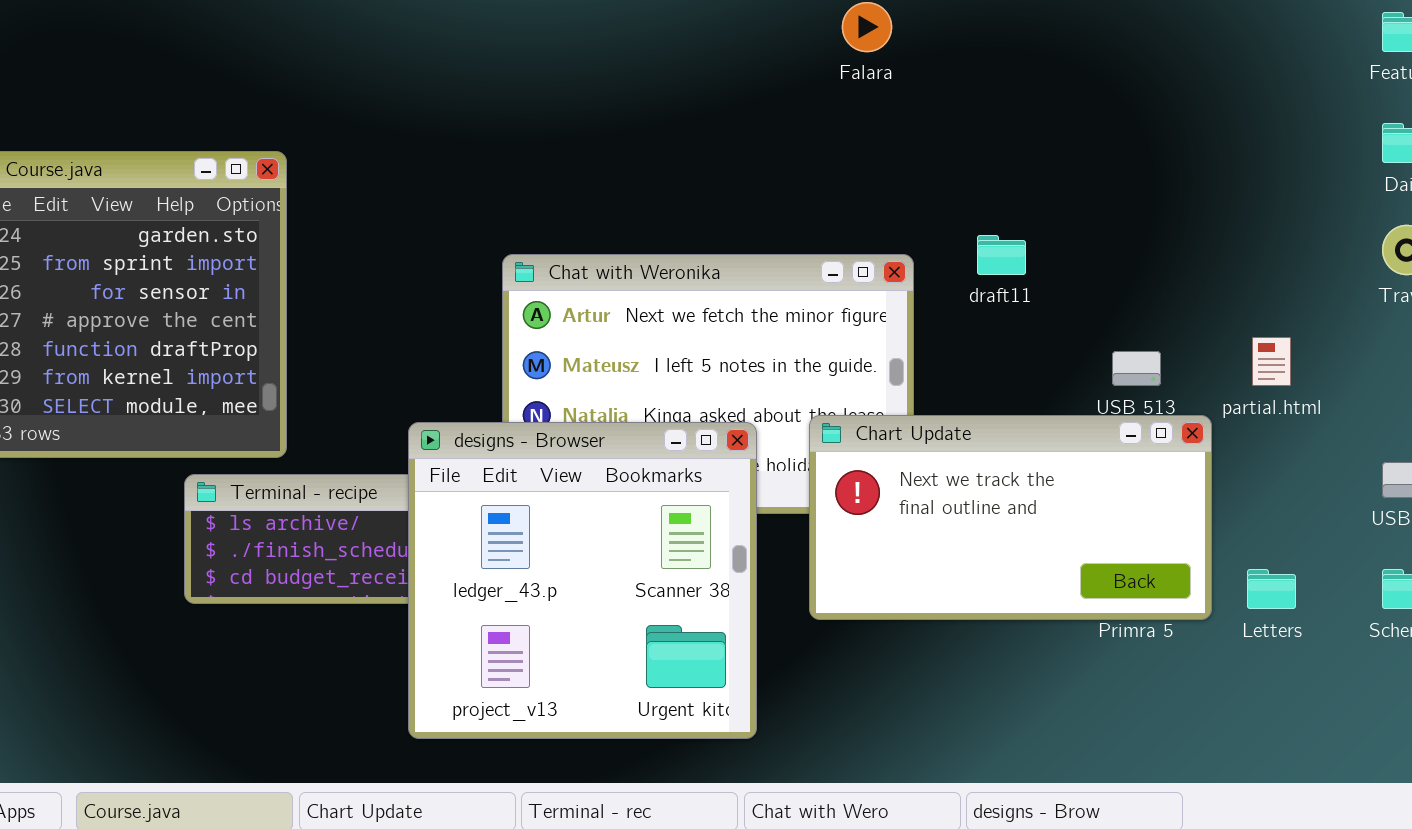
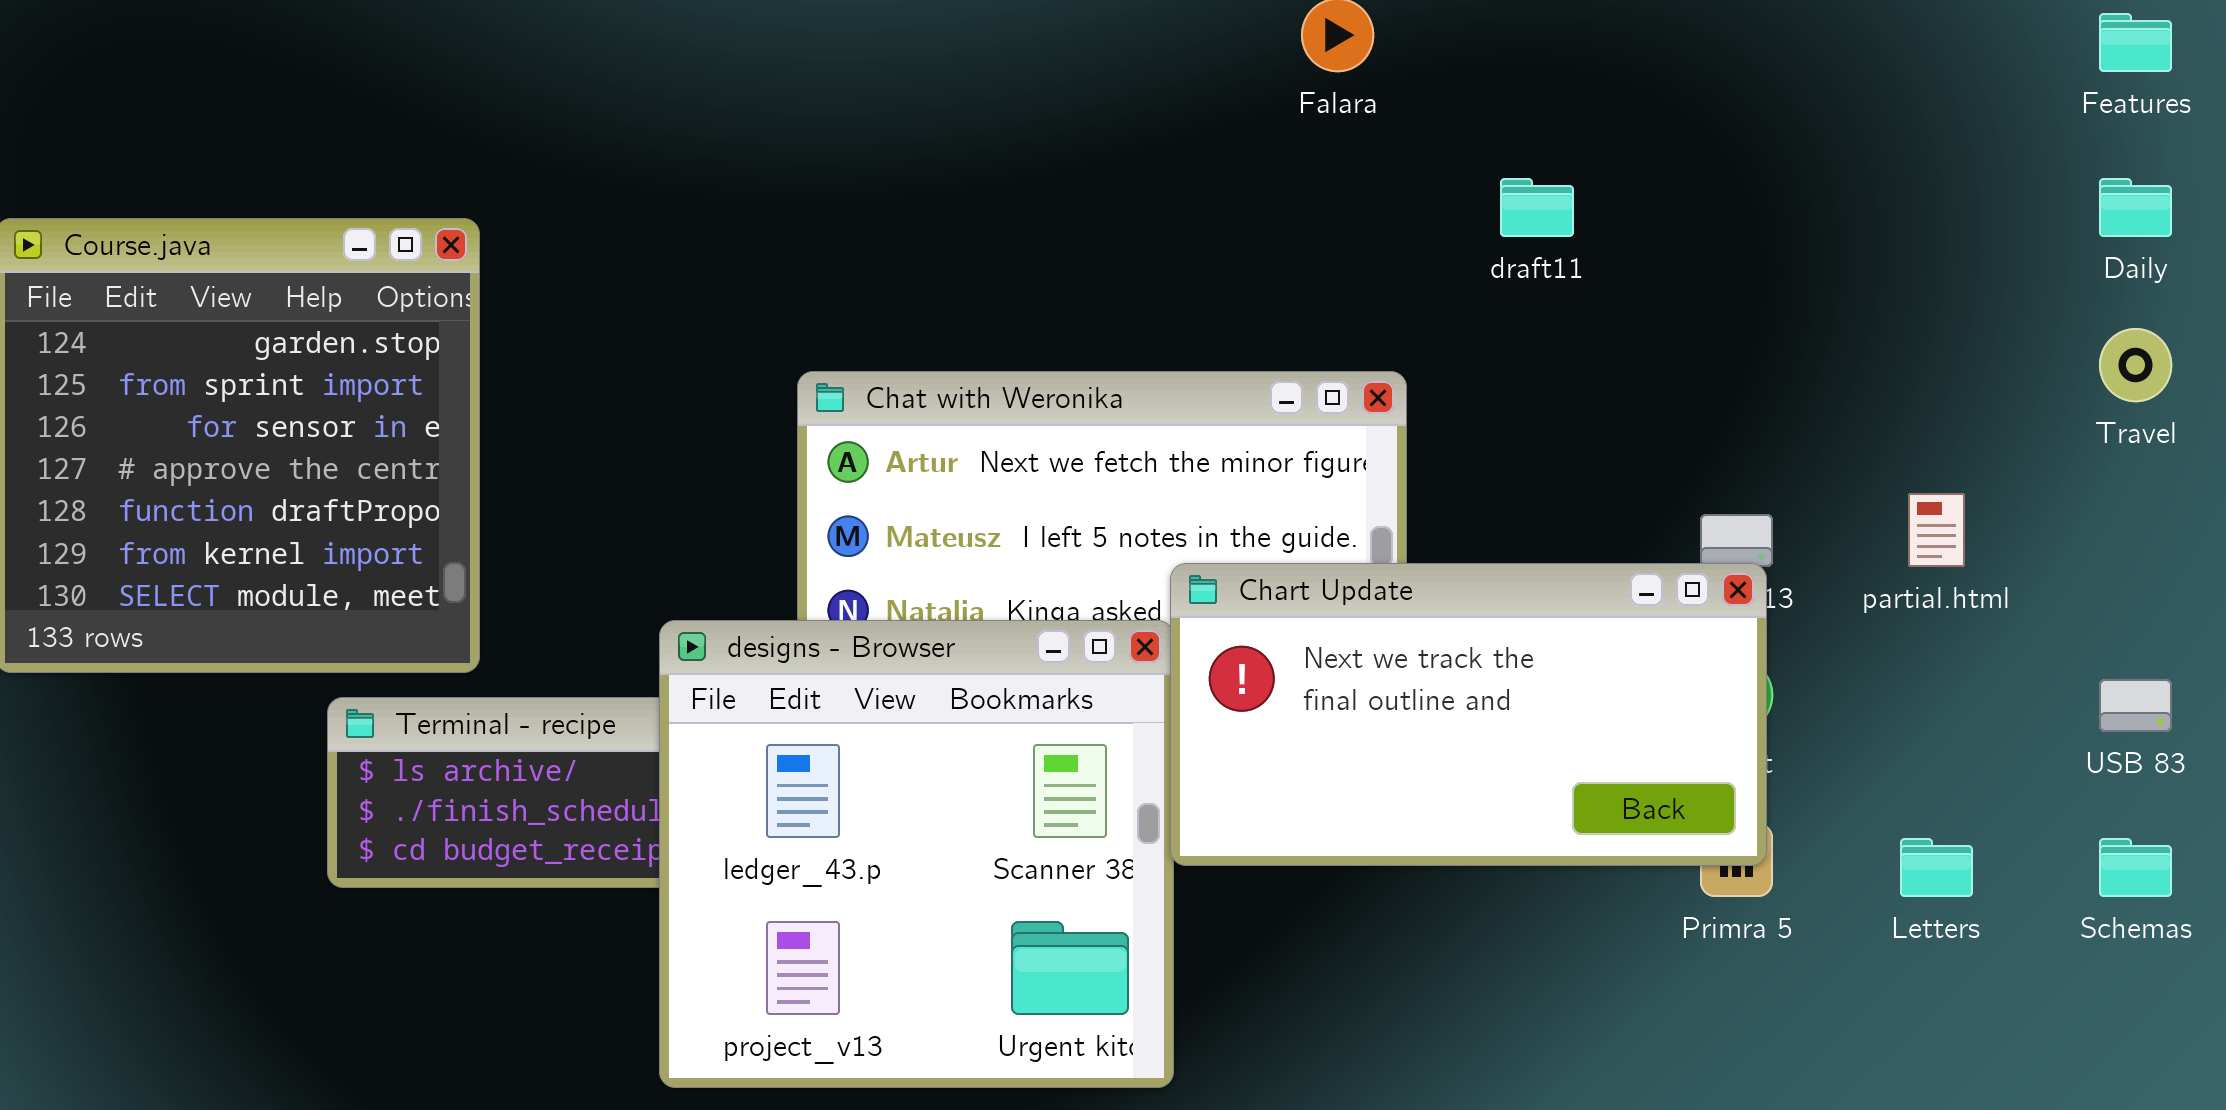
draft11: [977,235,1026,275] -> [1500,178,1574,237], moved
Chart Update: [809,415,1212,620] -> [1170,563,1767,866], moved

